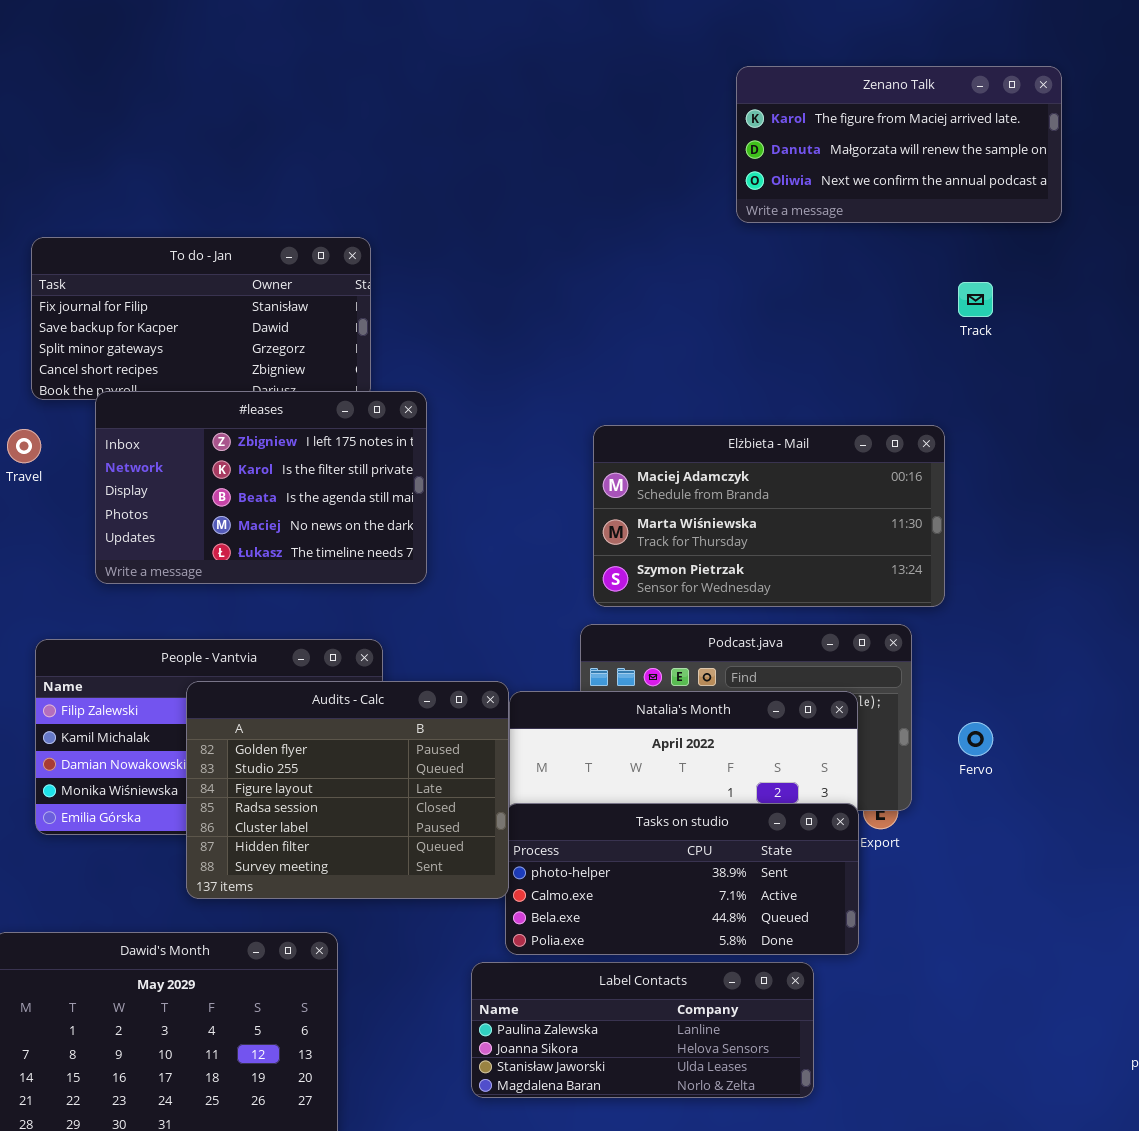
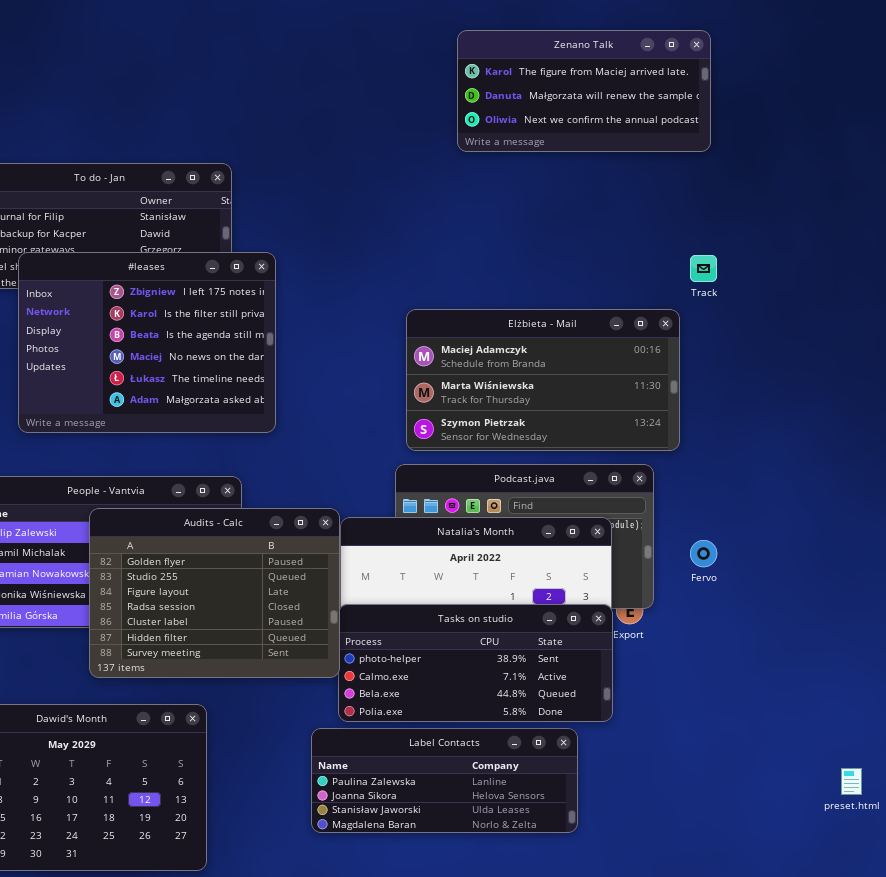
Zenano Talk: [736,66,1062,223] -> [457,30,711,152], moved
Track: [958,282,993,317] -> [690,255,717,282], moved
#leases: [95,391,427,584] -> [18,252,276,433], resized

